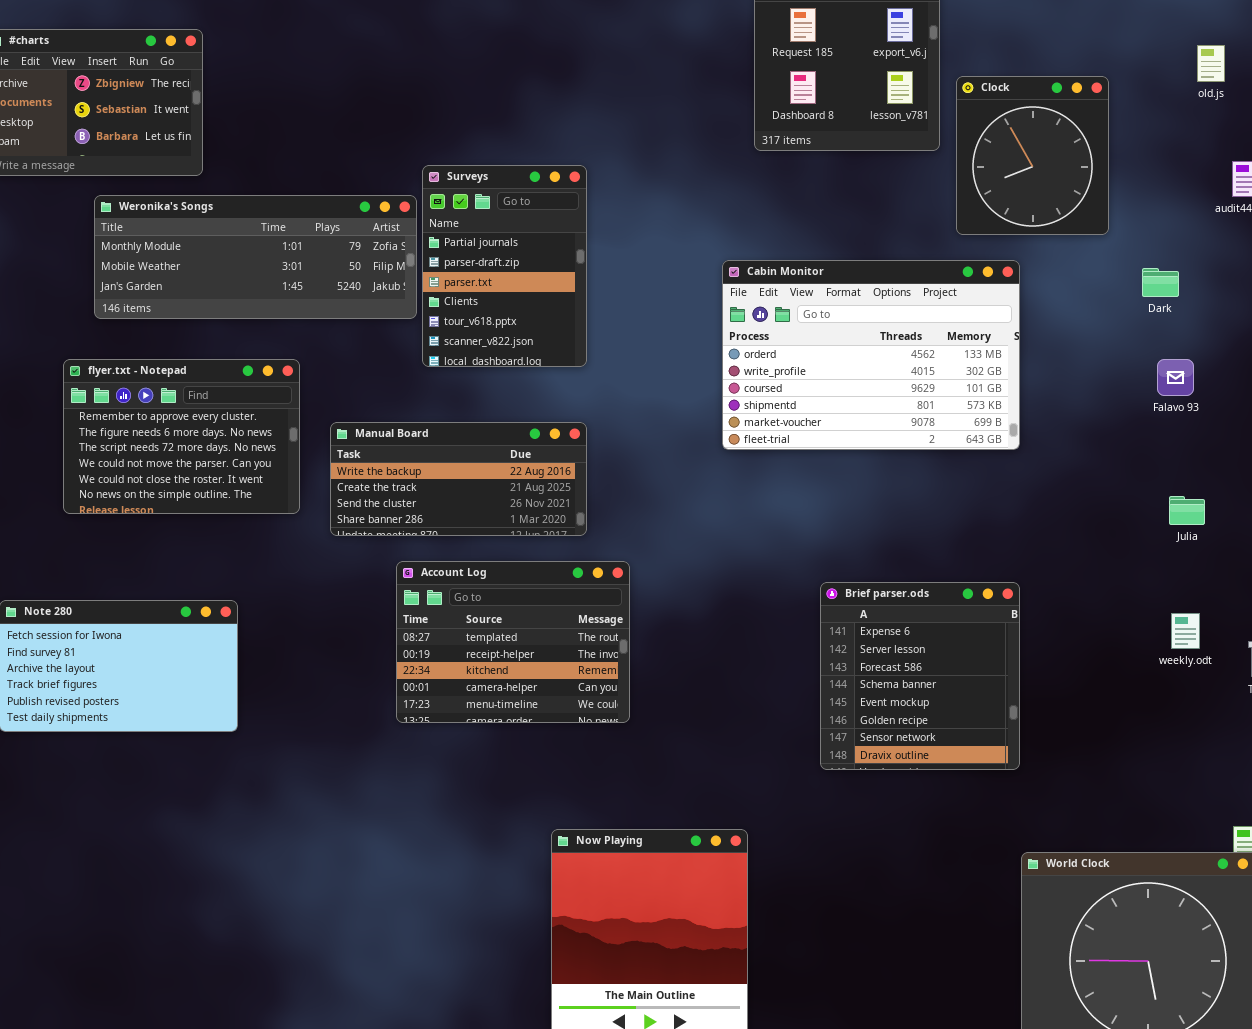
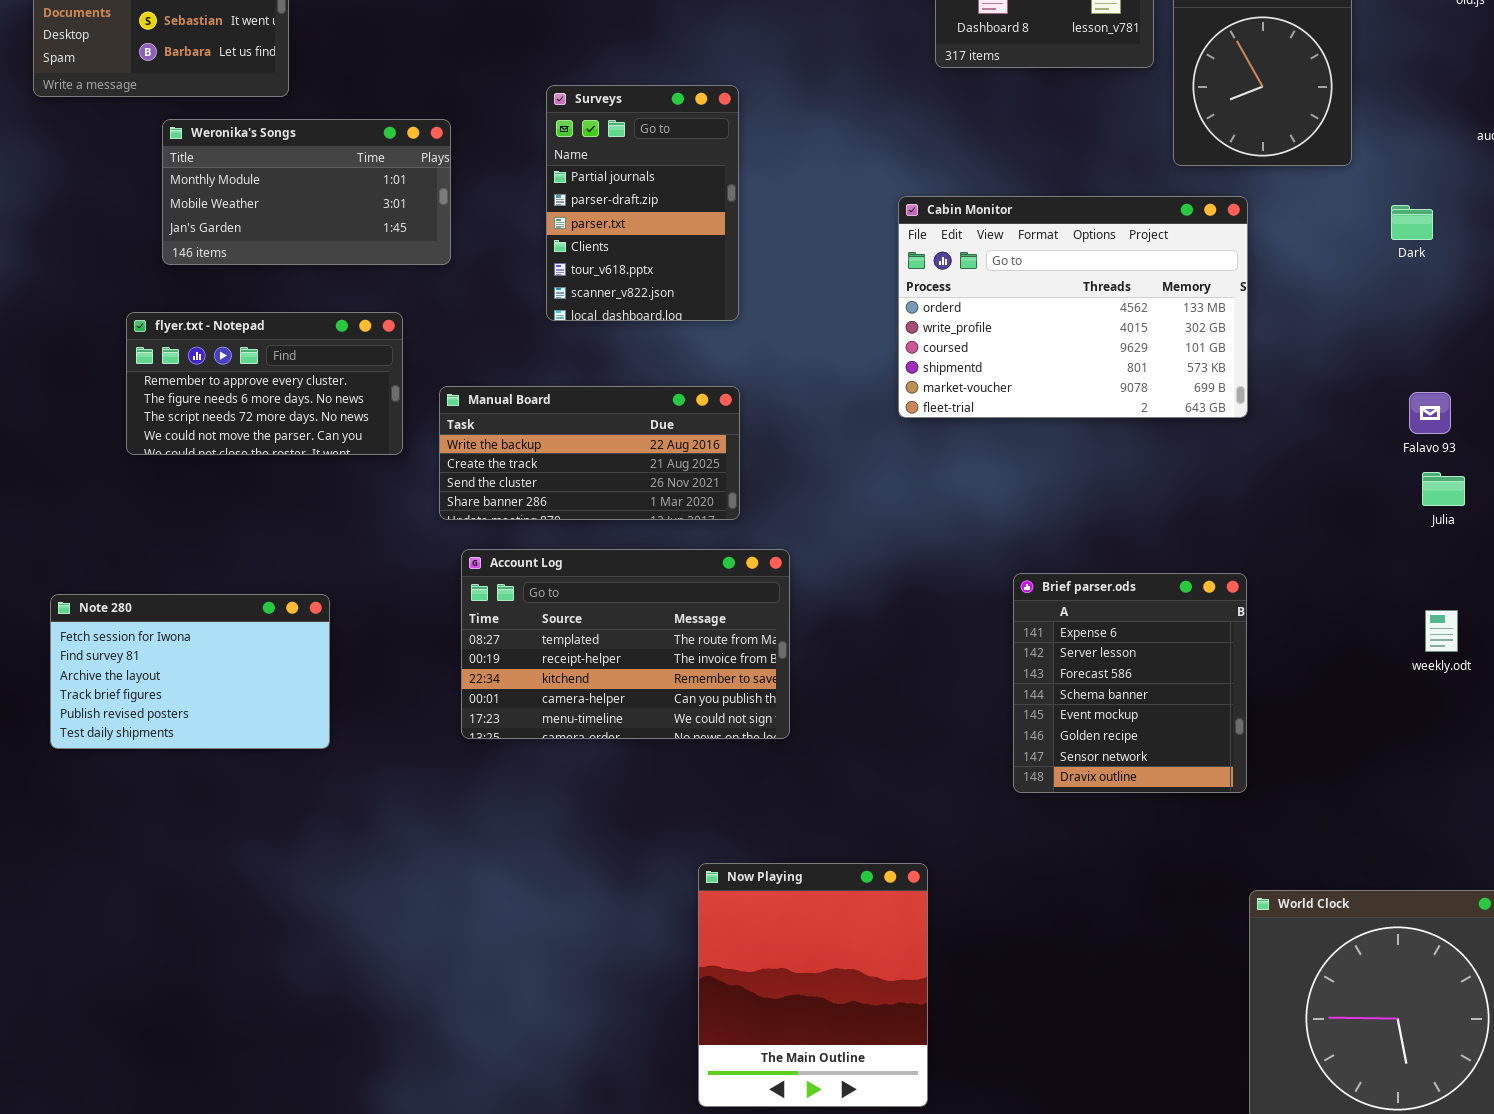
Weronika's Songs: [94,195,417,319] -> [162,119,451,265], resized
flyer.txt - Notepad: [63,359,300,514] -> [126,312,403,455], resized
Falavo 93: [1157,359,1194,396] -> [1409,392,1451,434], moved
Account Log: [396,561,630,723] -> [461,549,790,739], resized

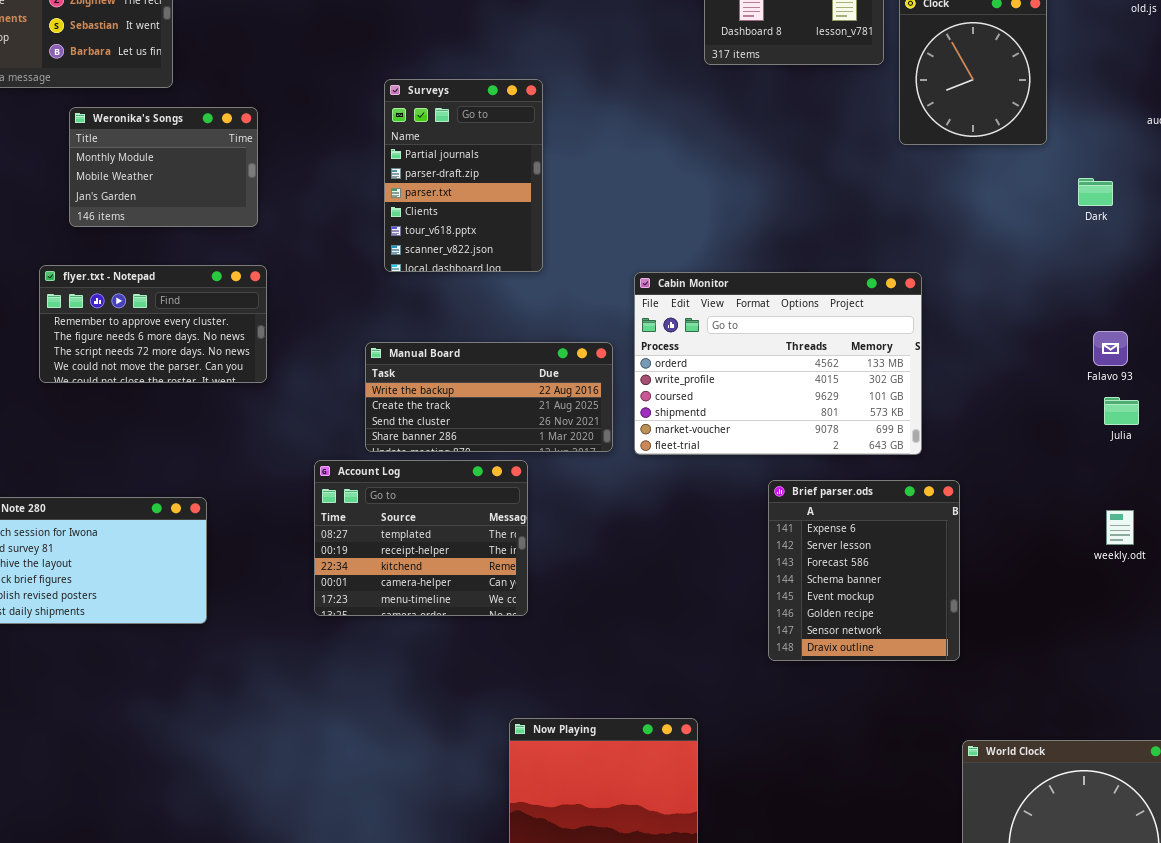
Weronika's Songs: [162,119,451,265] -> [69,107,258,227], resized
Cabin Monitor: [898,196,1248,418] -> [634,272,922,455], moved
Manual Board: [439,386,740,520] -> [365,342,613,452], moved
Account Log: [461,549,790,739] -> [314,460,528,616], resized

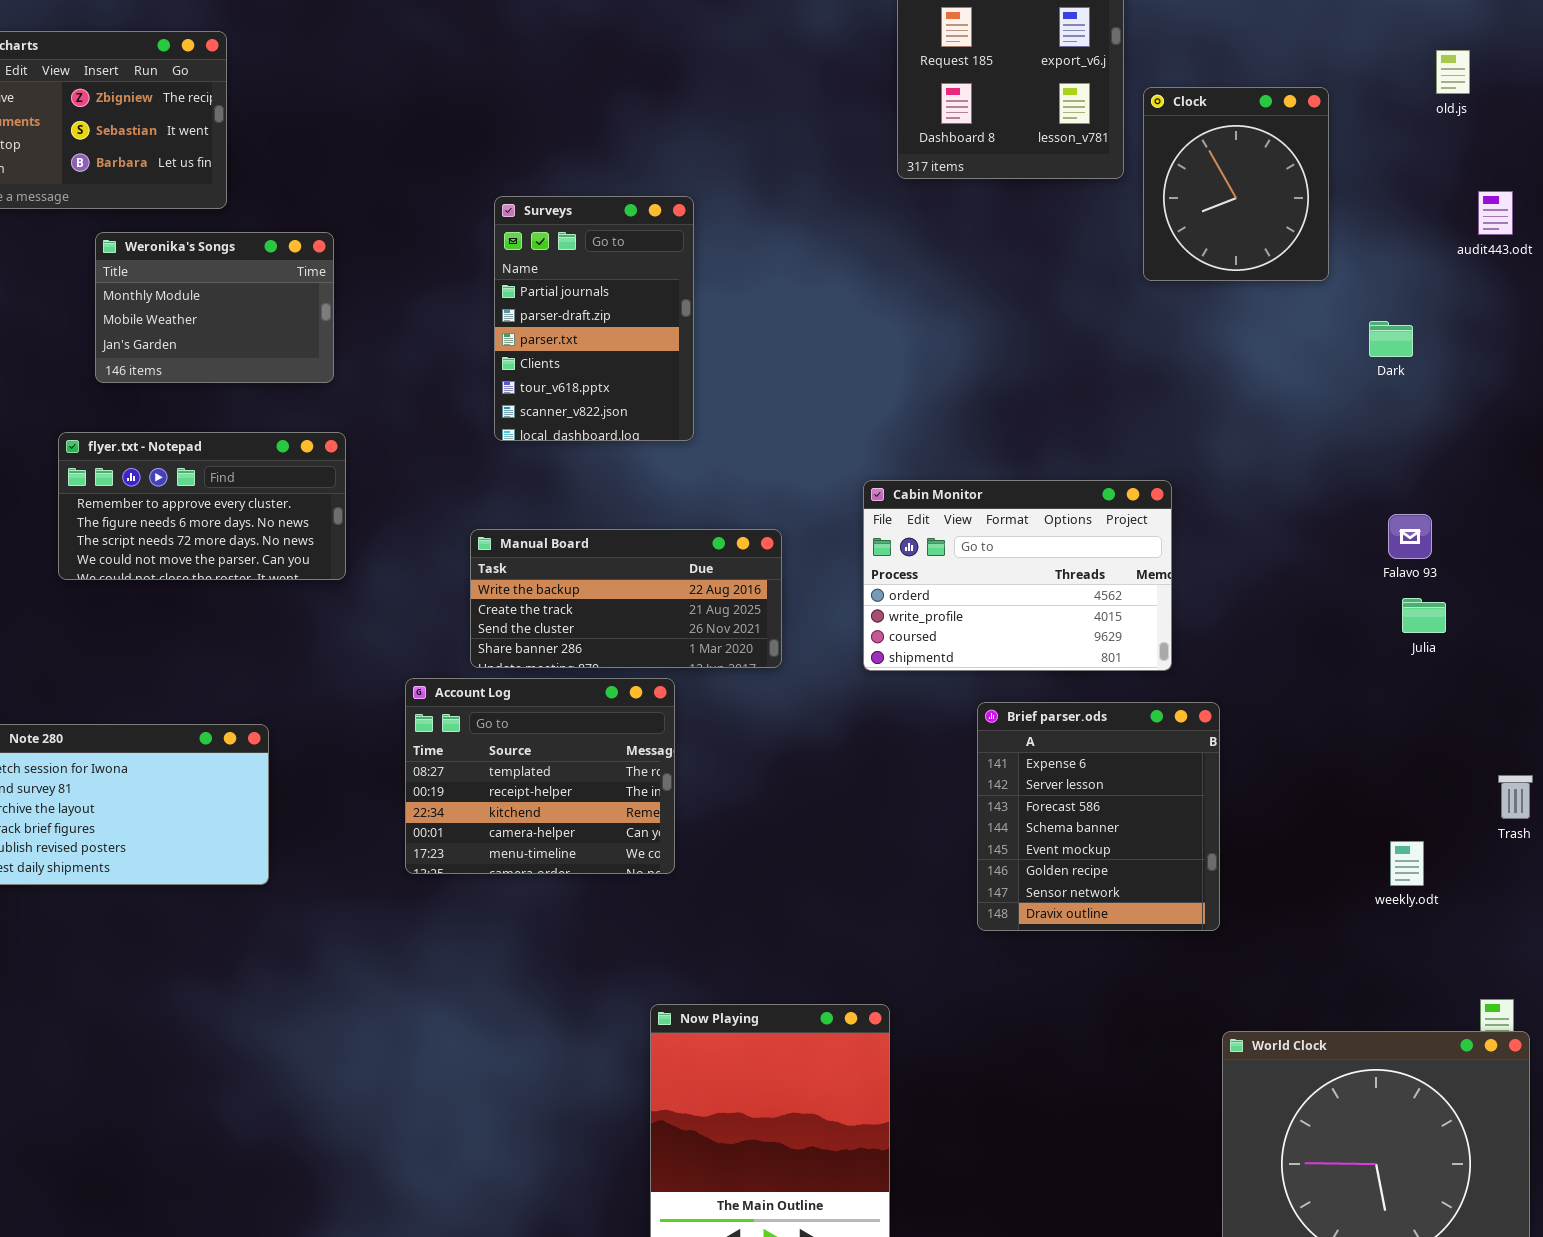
Cabin Monitor: [634,272,922,455] -> [863,480,1172,671], resized
weekly.odt: [1106,510,1134,545] -> [1390,841,1424,886], moved

